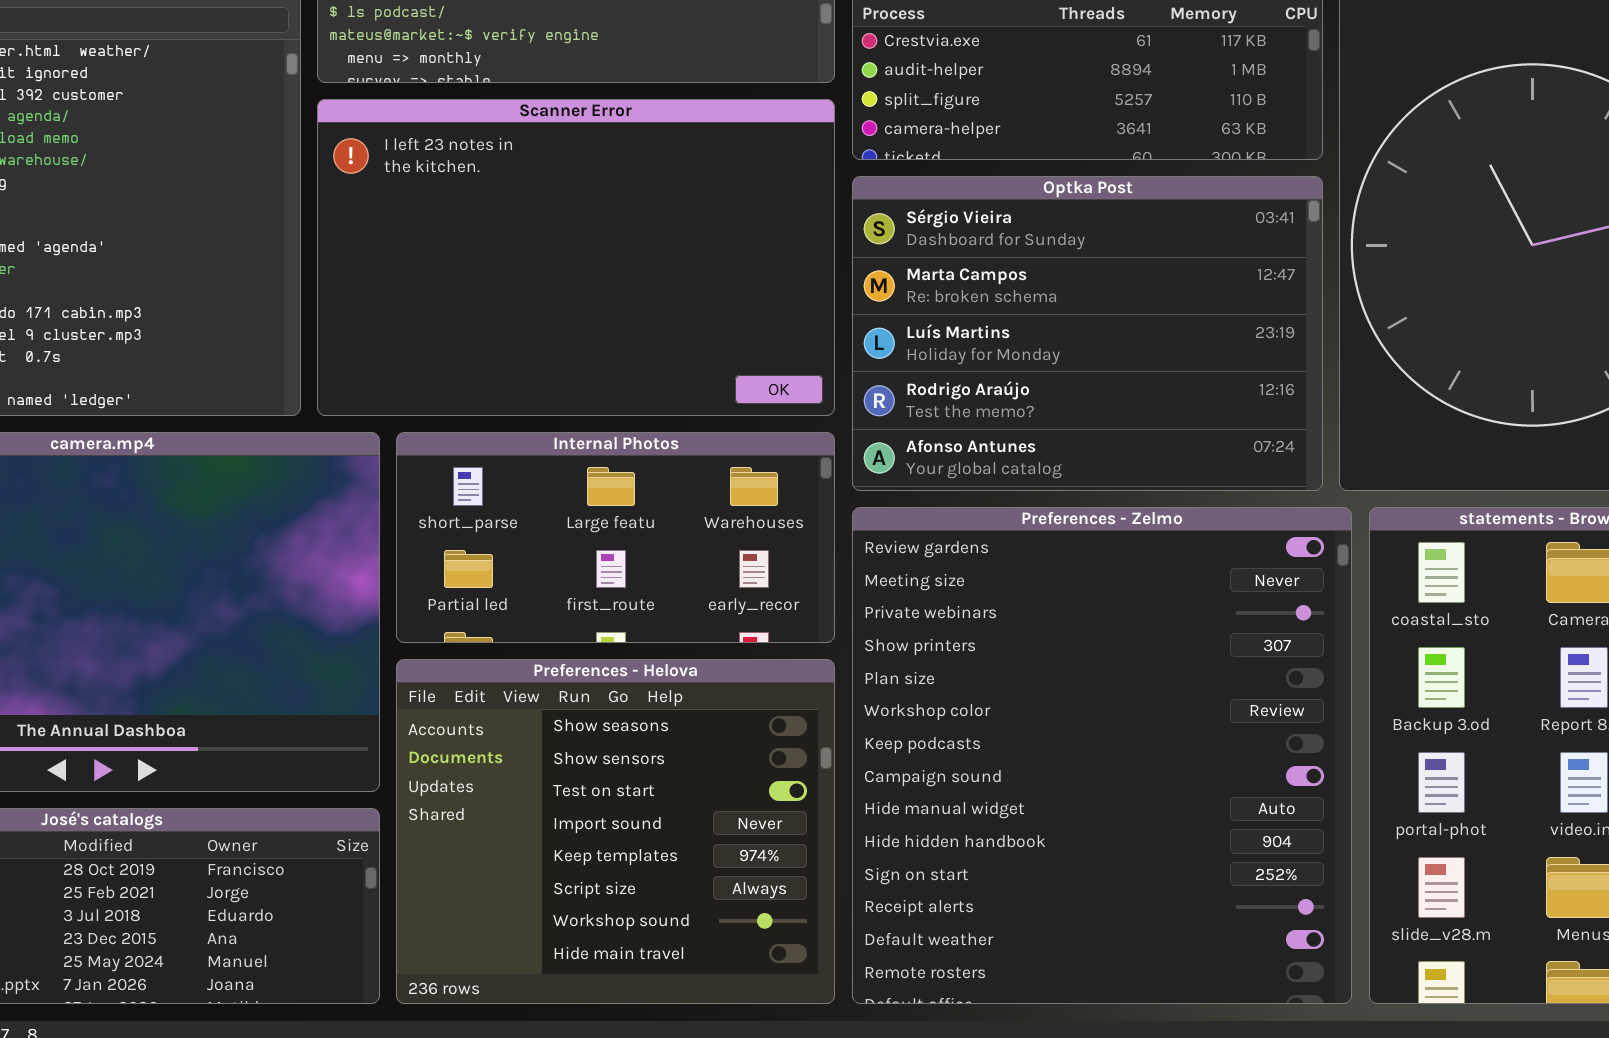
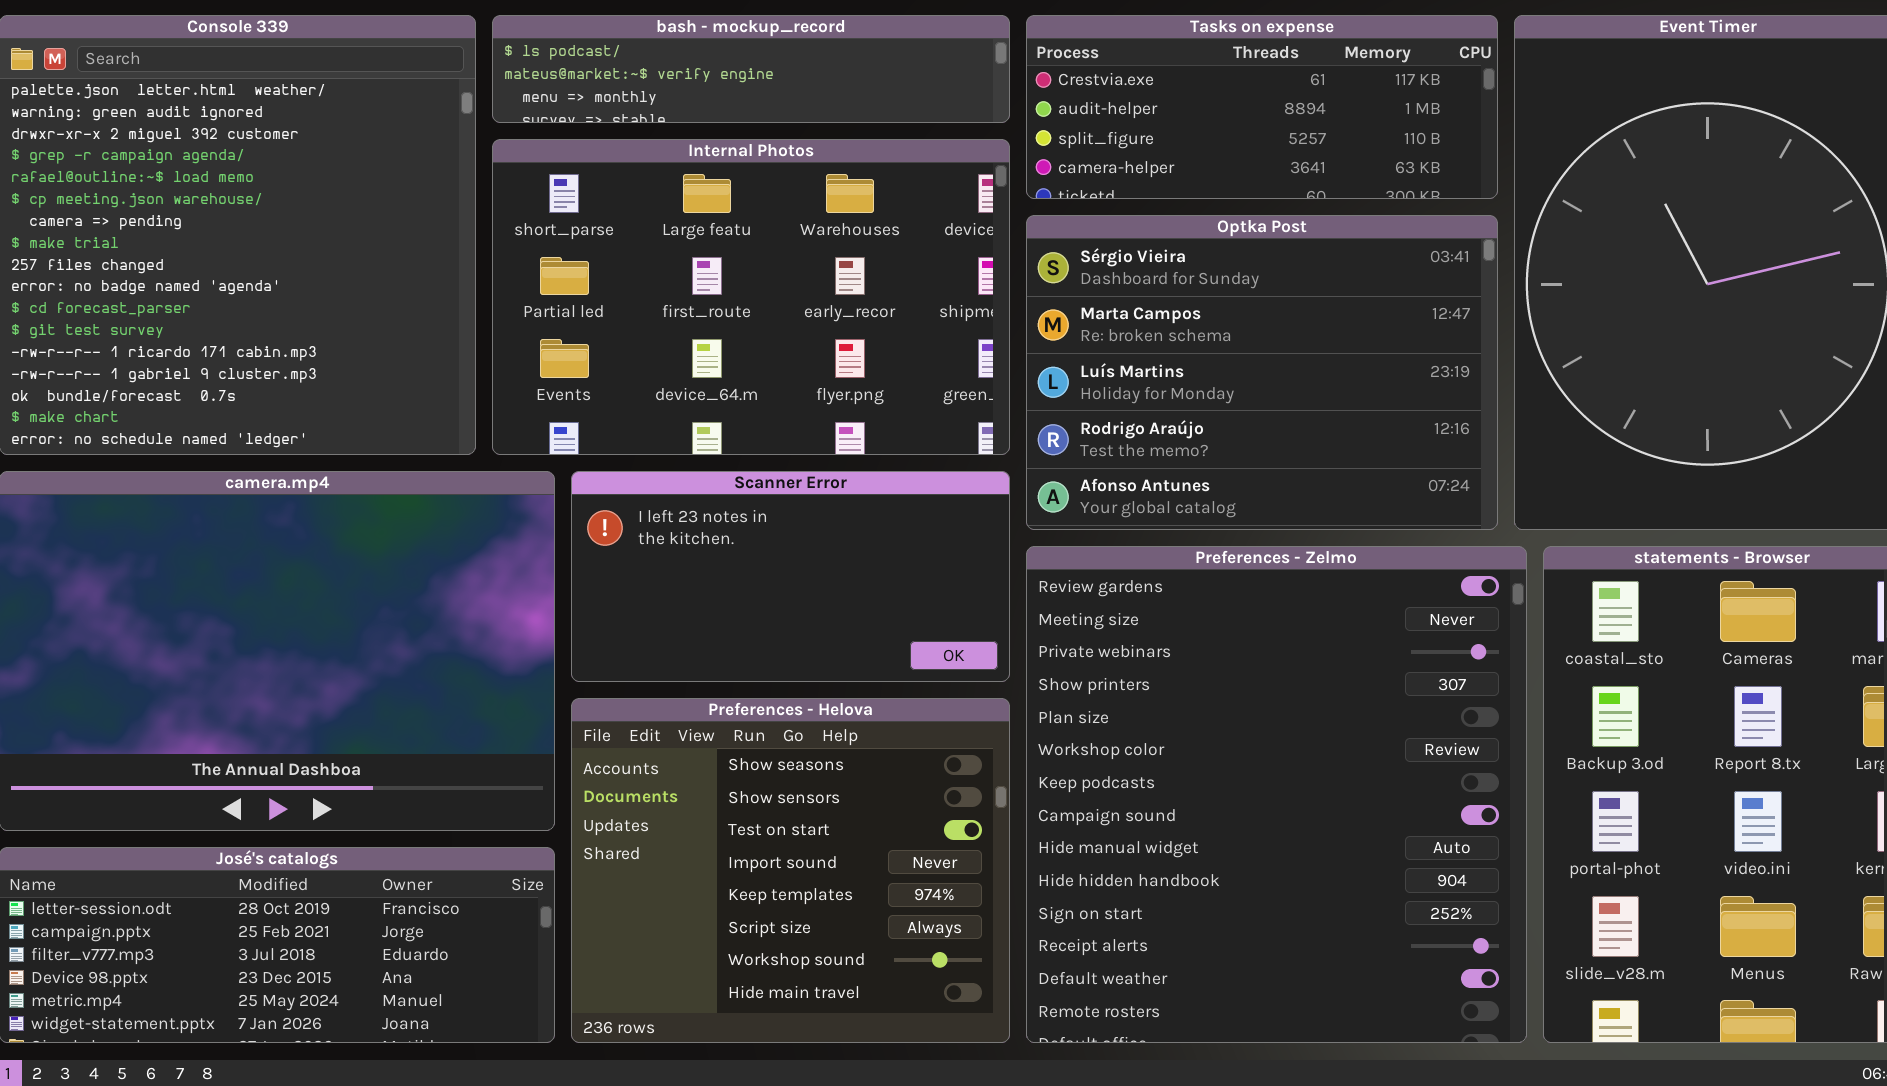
Scanner Error: [317,99,835,416] -> [571,471,1010,682], moved, resized
Internal Photos: [396,432,835,643] -> [492,139,1010,455], moved, resized

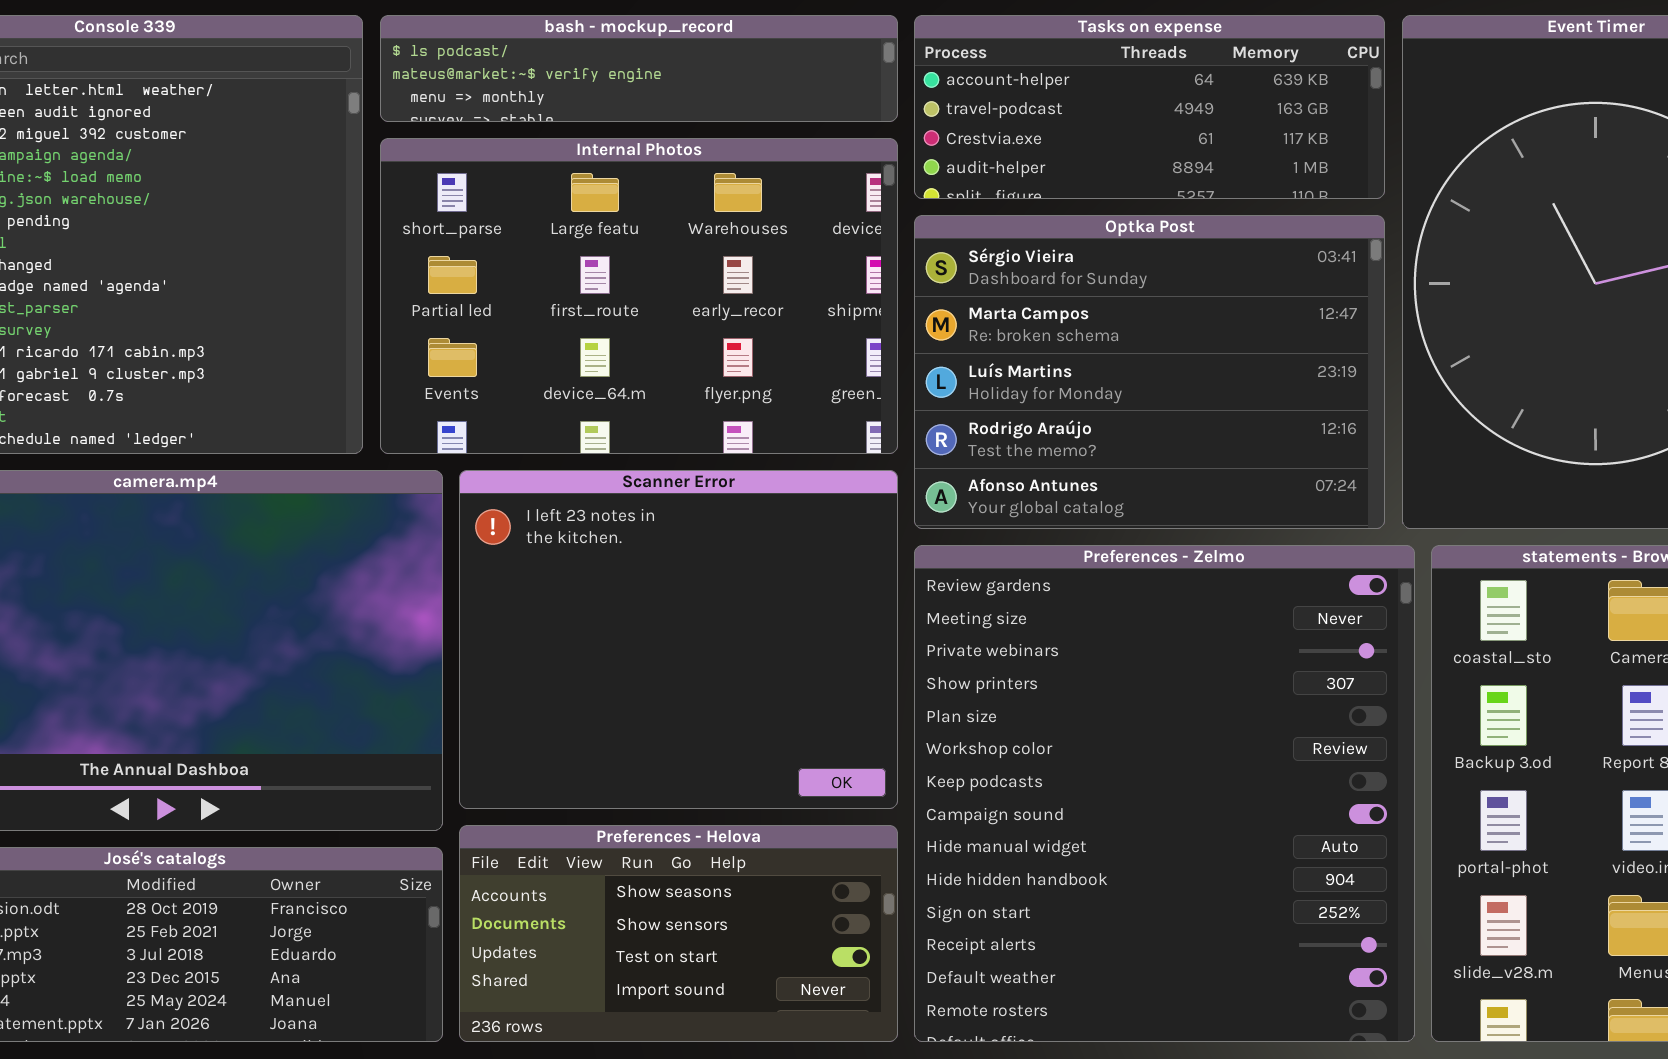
Tasks on expense: [1026,15,1498,199] -> [914,15,1385,199], scrolled up 2 rows
Scanner Error: [571,471,1010,682] -> [459,470,898,809], resized
Preferences - Helova: [571,698,1010,1043] -> [459,825,898,1042], resized

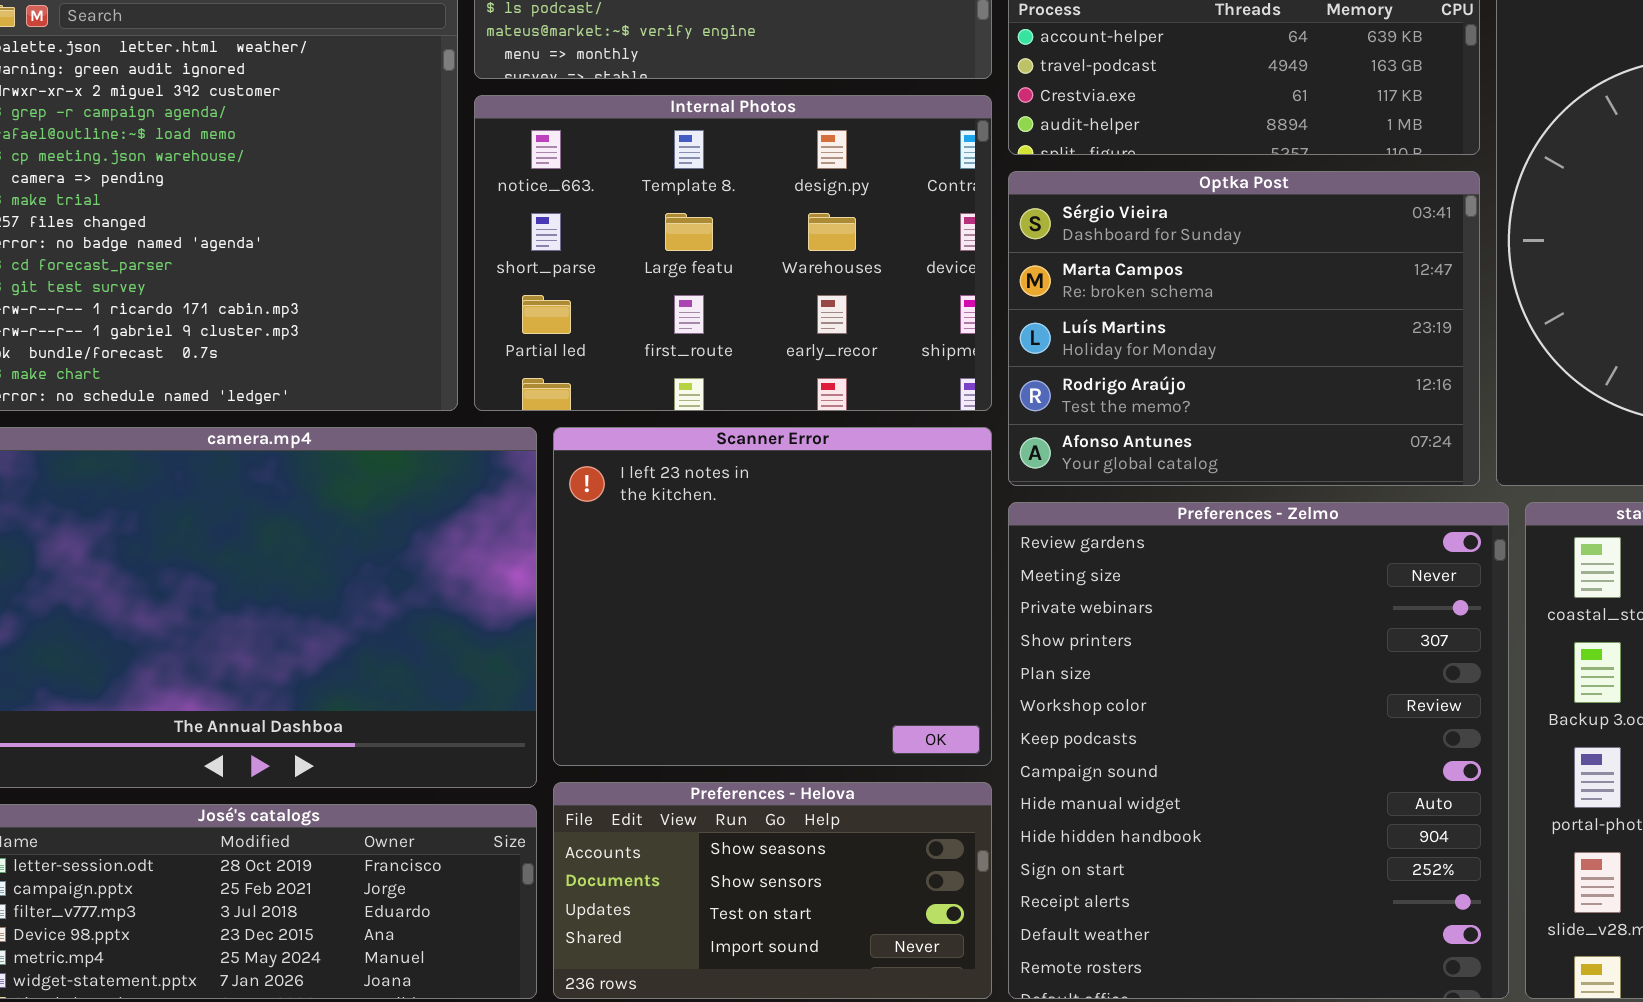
Internal Photos: [380,138,898,454] -> [474,95,992,411], scrolled up 1 row

